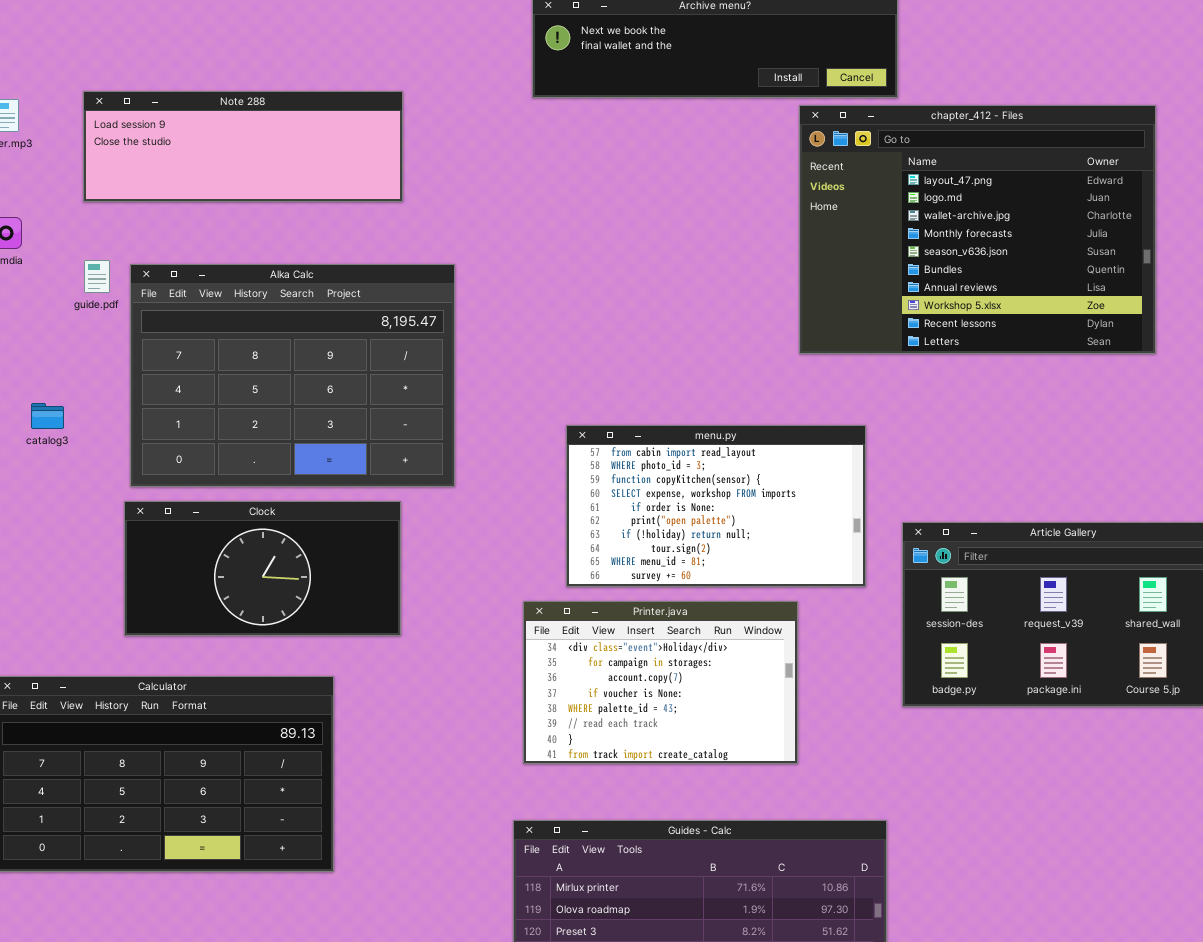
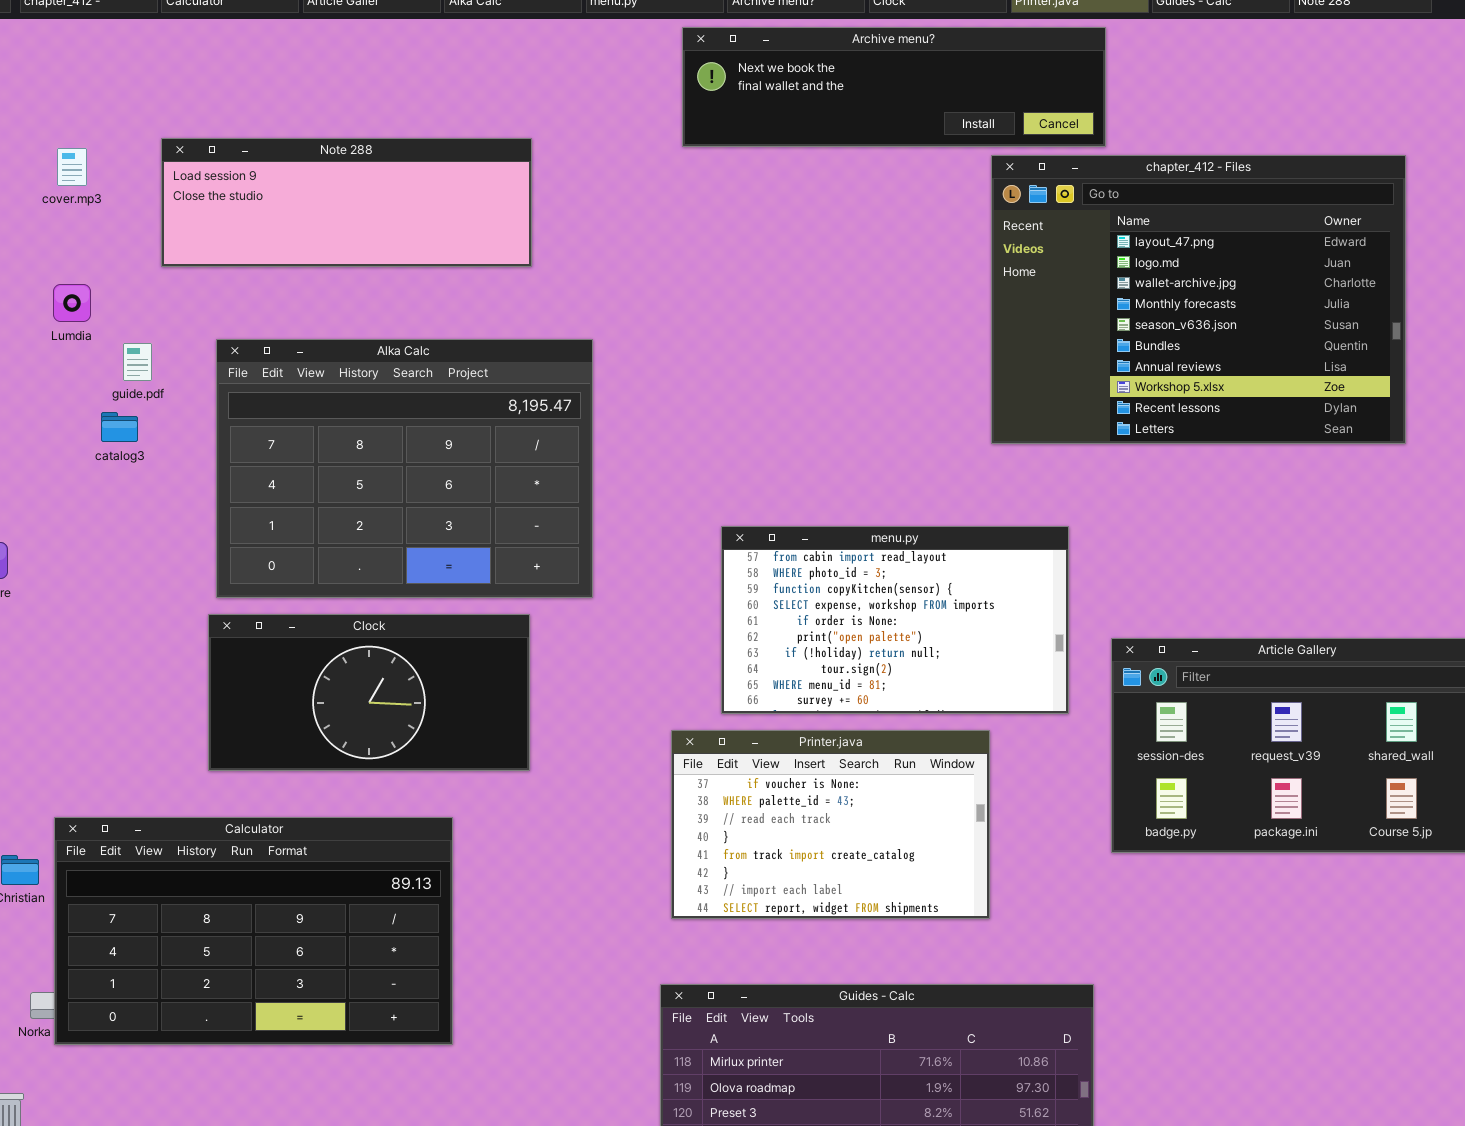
guide.pdf: [84,260,110,293] -> [123,343,152,381], moved
catalog3: [31,403,64,429] -> [101,412,138,442], moved
Printer.java: [523,601,798,764] -> [671,730,990,919], scrolled down 3 rows

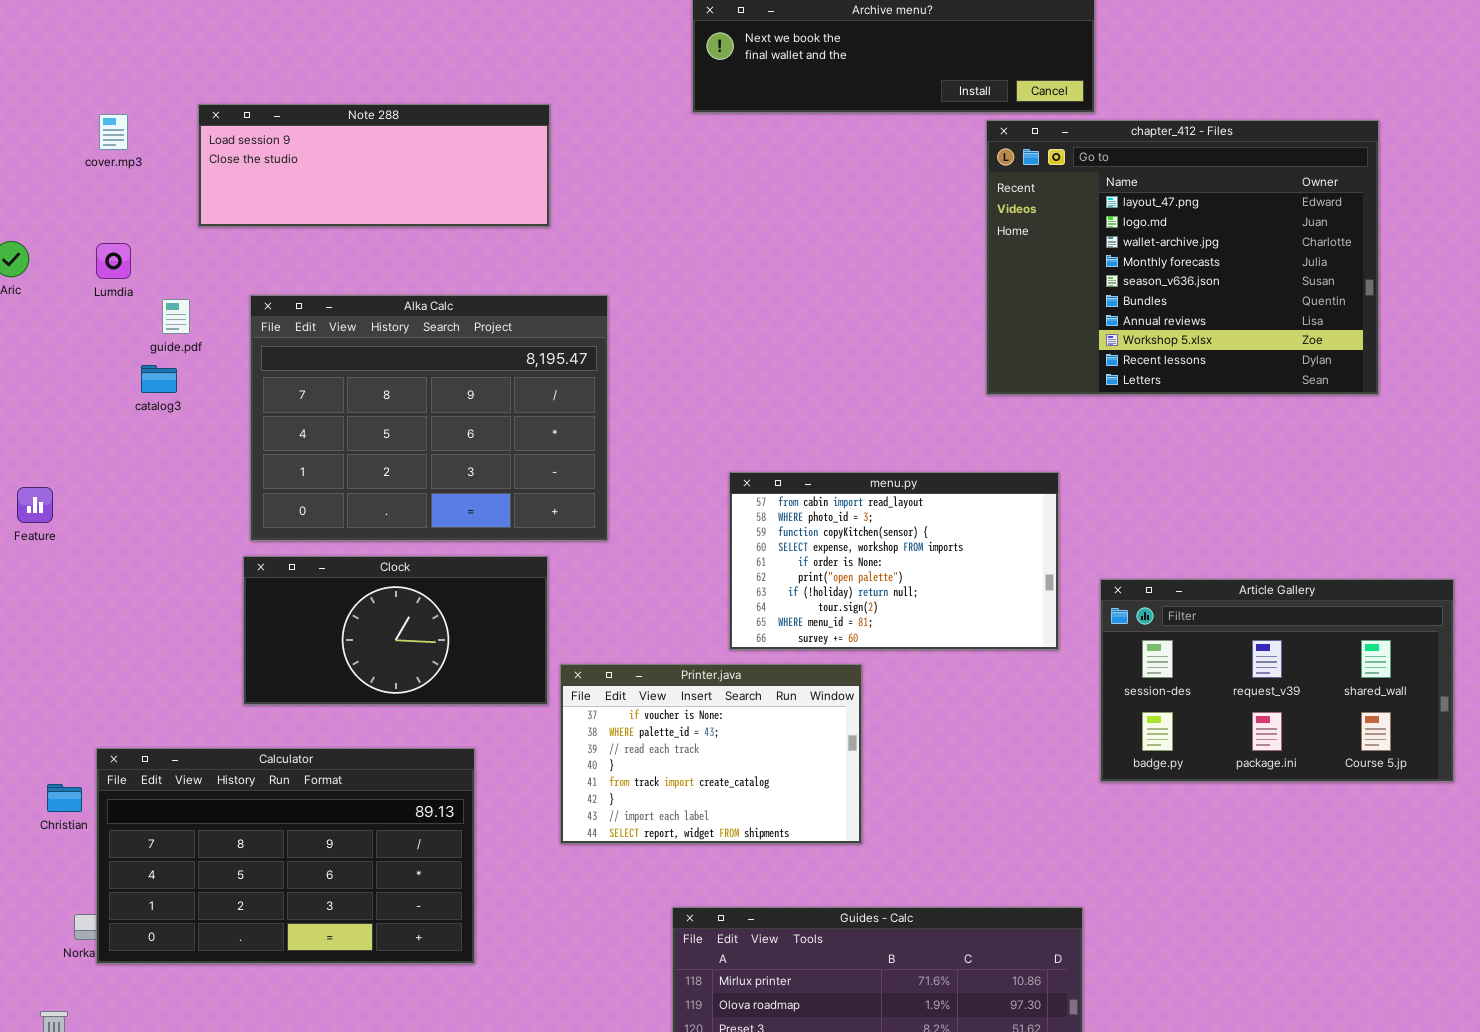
Printer.java: [671,730,990,919] -> [560,664,862,844], moved

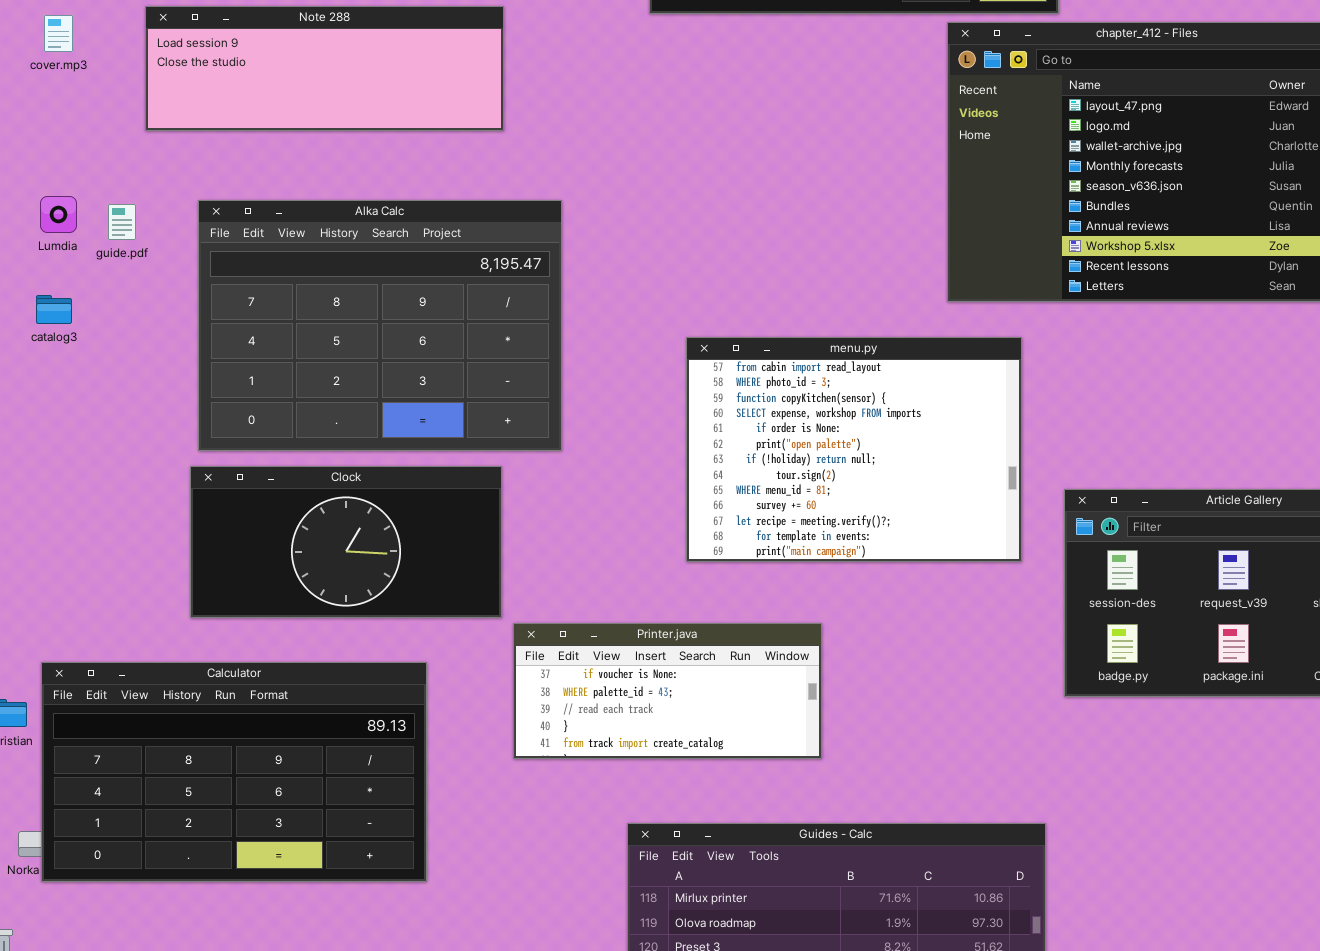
Lumdia: [96,243,131,279] -> [40,196,77,233], moved
catalog3: [141,365,177,393] -> [36,295,72,324], moved
menu.py: [729,472,1059,650] -> [686,337,1022,562], resized
Printer.java: [560,664,862,844] -> [513,623,822,759], resized

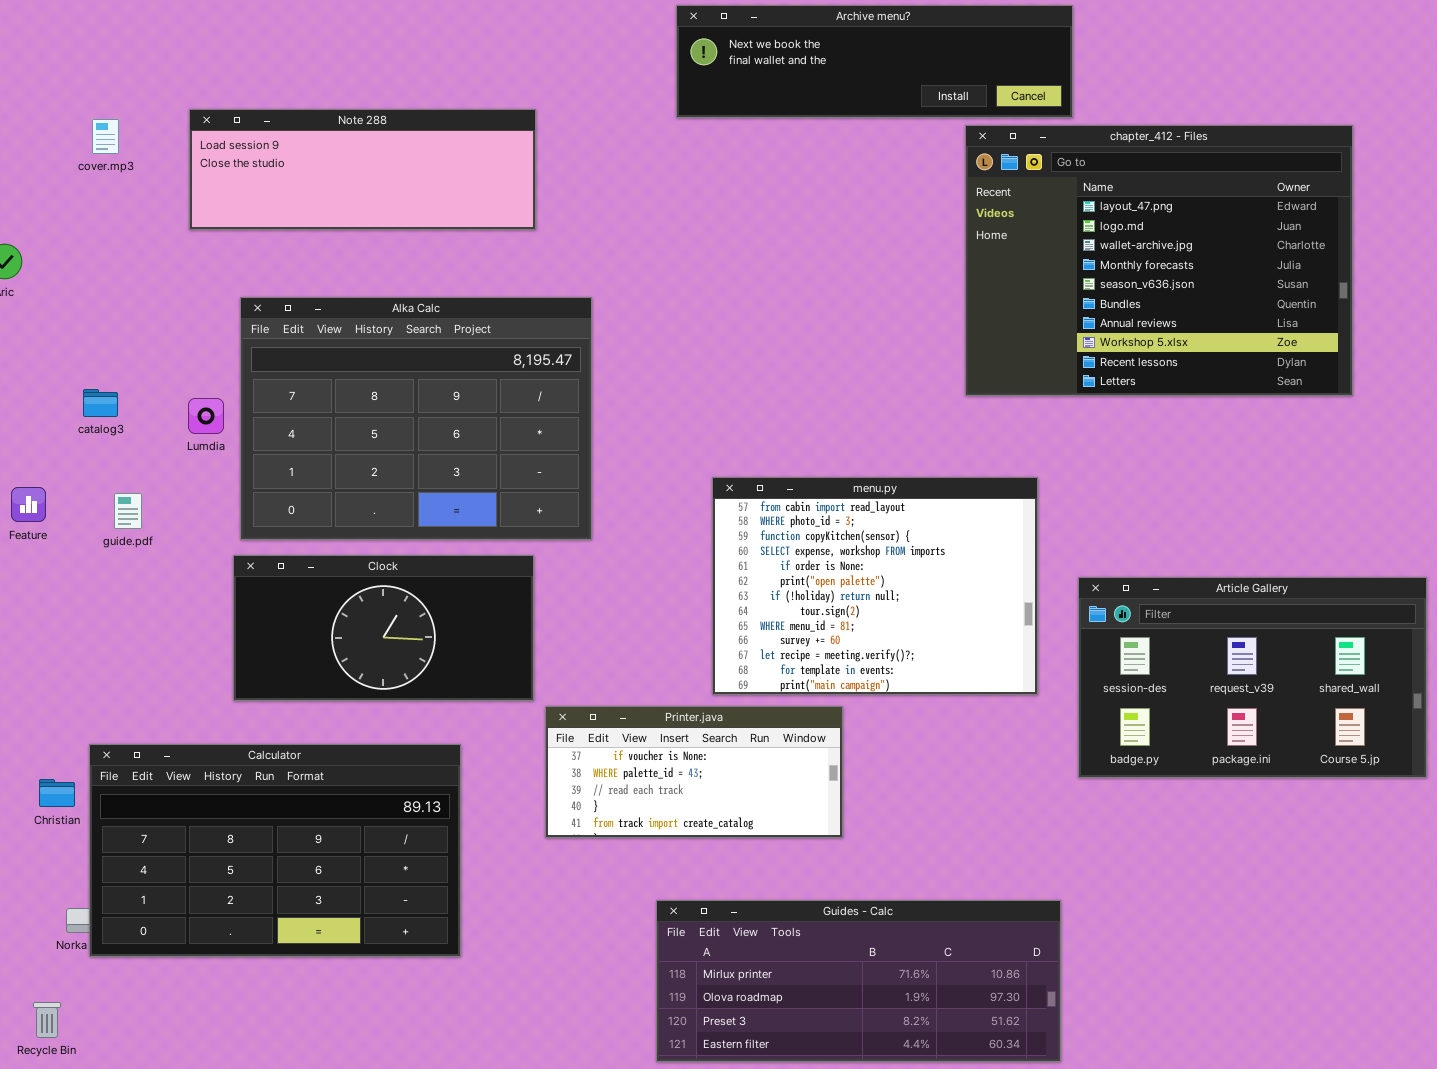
Lumdia: [40,196,77,233] -> [188,398,224,434], moved
guide.pdf: [108,204,136,240] -> [114,493,142,529], moved
menu.py: [686,337,1022,562] -> [712,477,1038,695], moved

